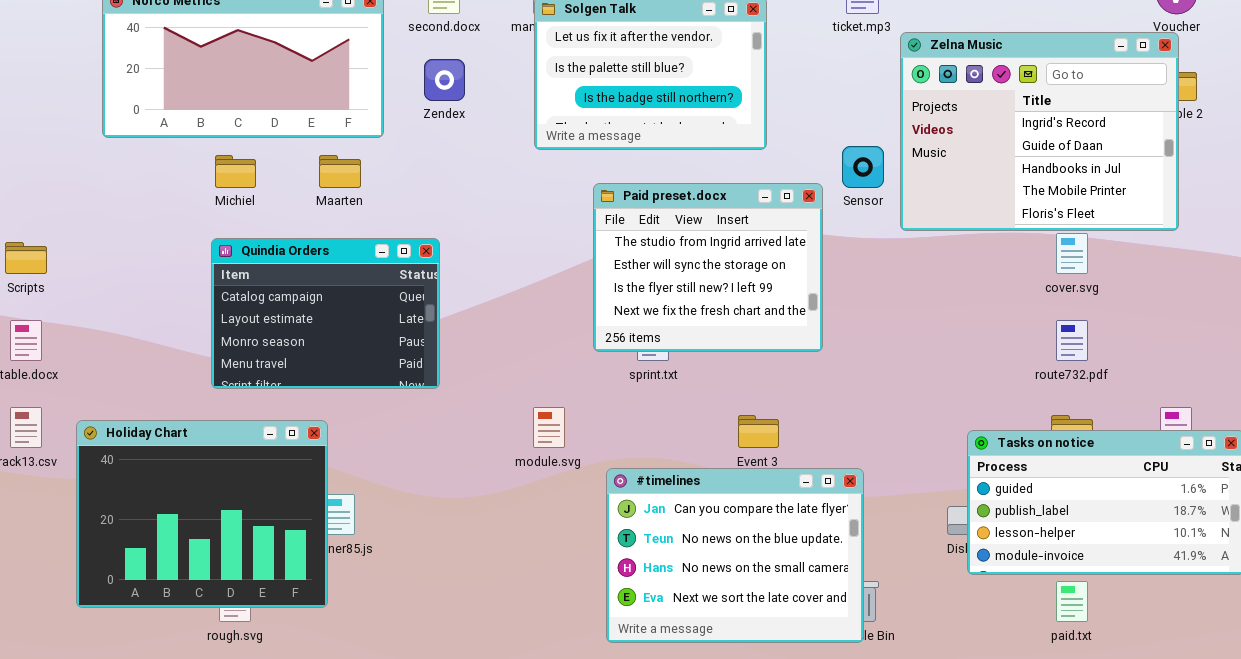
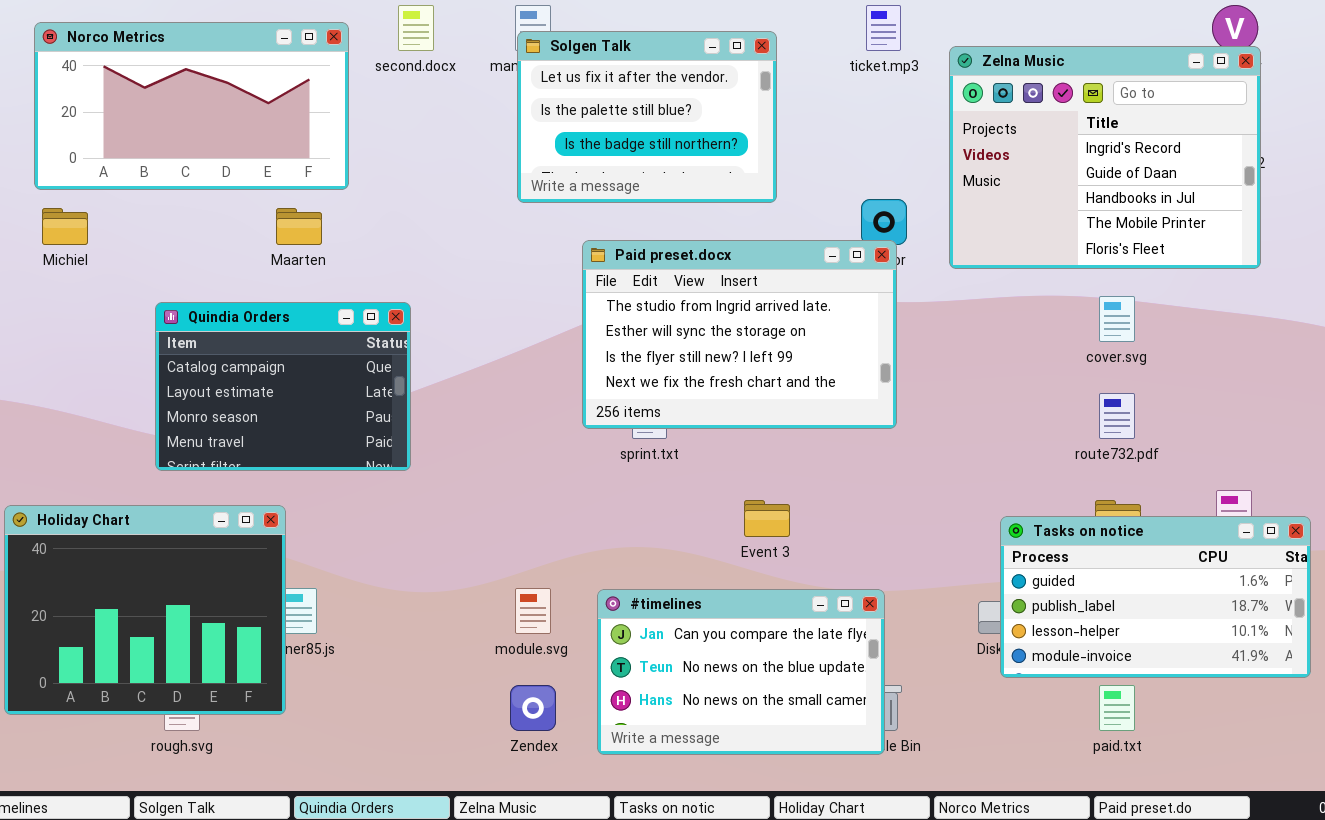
Zelna Music: [900,32,1179,231] -> [949,46,1261,269], moved
Zendex: [424,59,465,101] -> [510,685,556,731], moved
Michiel: [215,155,256,188] -> [42,208,88,245], moved
Paid preset.docx: [593,183,823,352] -> [582,240,897,429], resized
module.svg: [533,407,565,448] -> [515,588,551,634], moved
#timelines: [606,468,864,643] -> [597,589,885,755], resized

